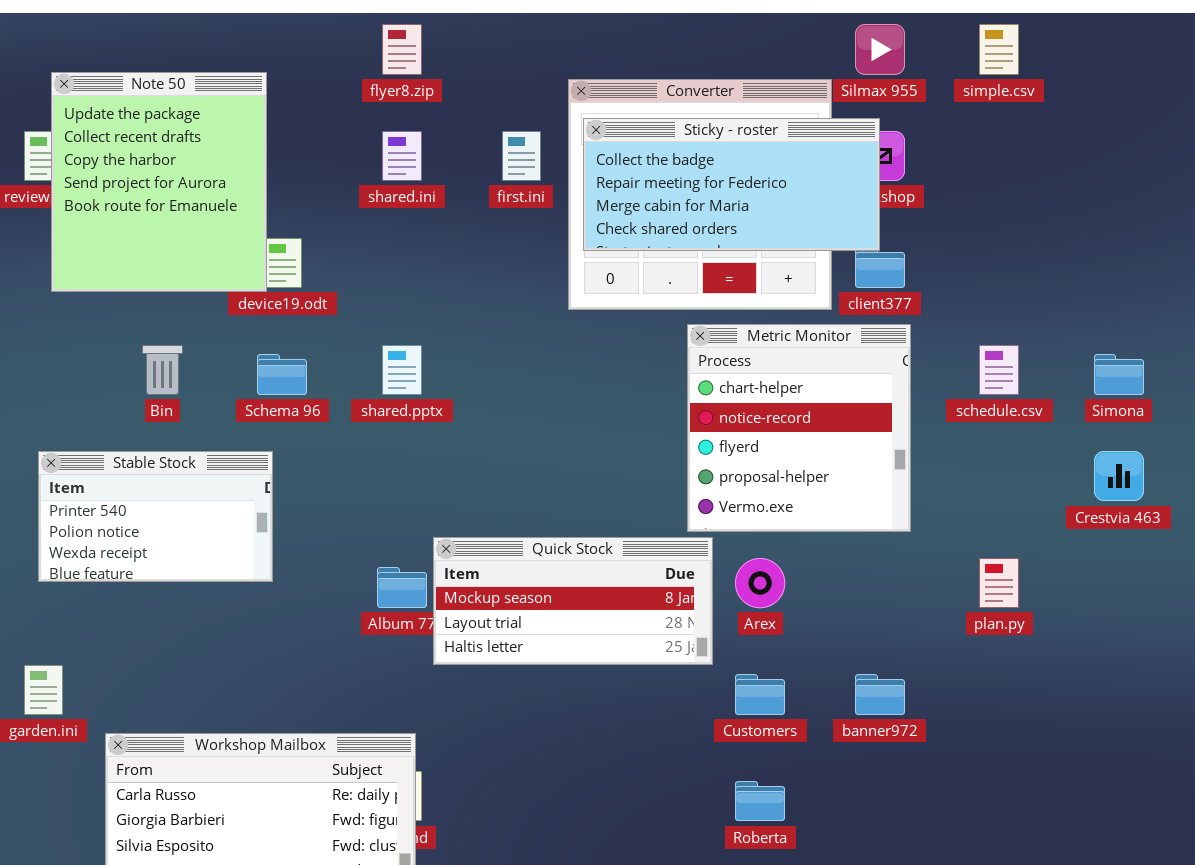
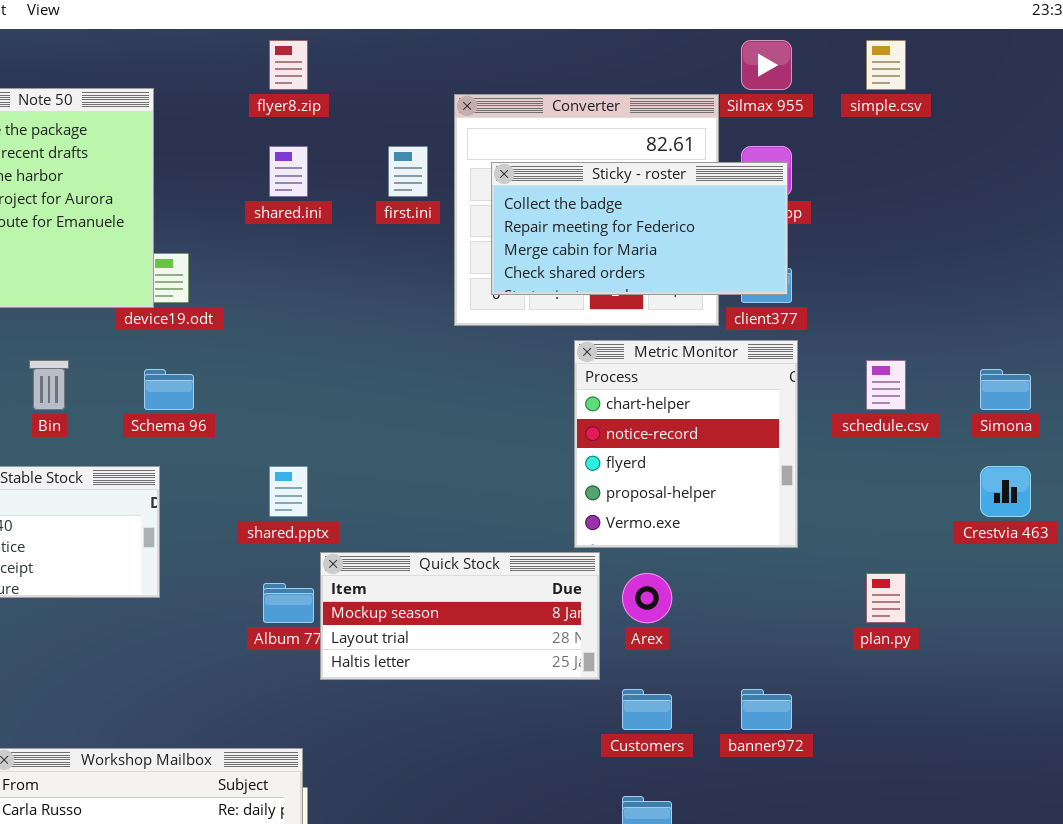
Sticky - roster: [583,118,880,251] -> [491,162,788,295], moved
shared.pptx: [382,345,422,395] -> [269,466,308,517], moved

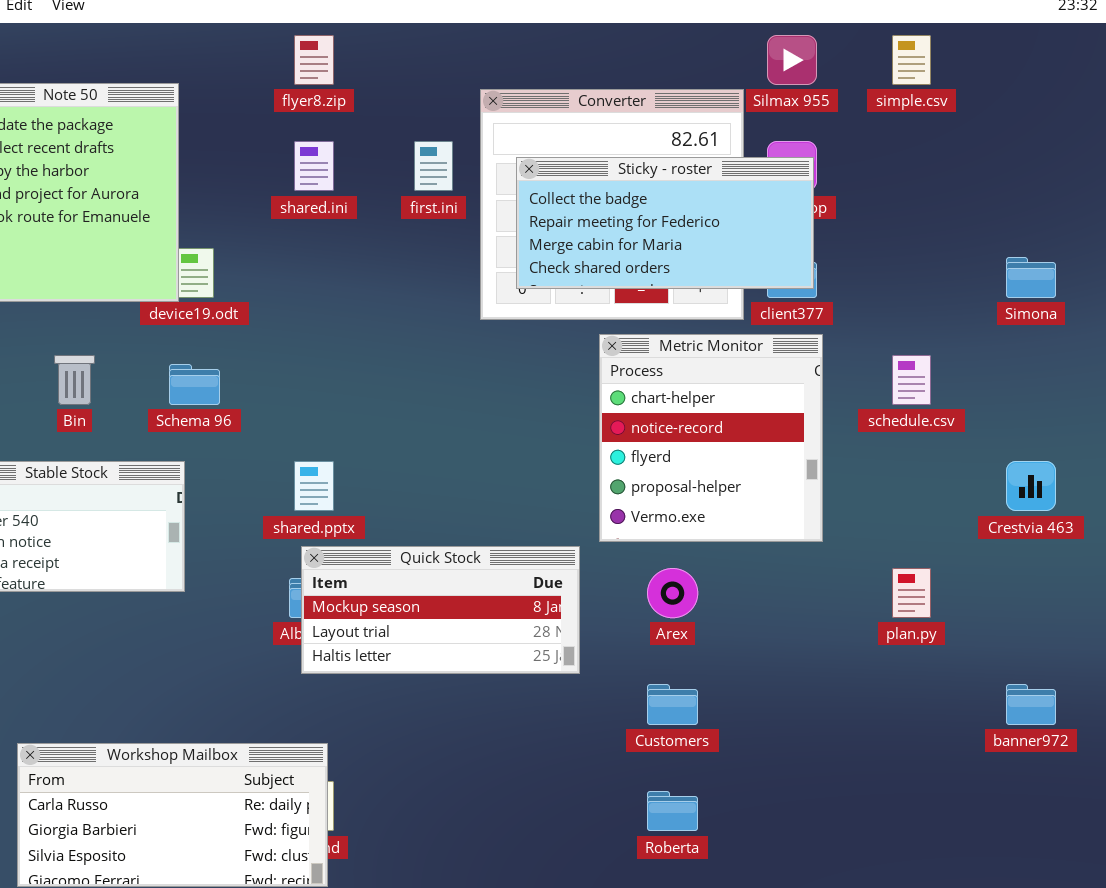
Simona: [980,369,1031,410] -> [1006,257,1056,298], moved
Quick Stock: [320,552,600,680] -> [301,546,580,674], moved
banner972: [741,689,792,730] -> [1006,684,1056,725], moved

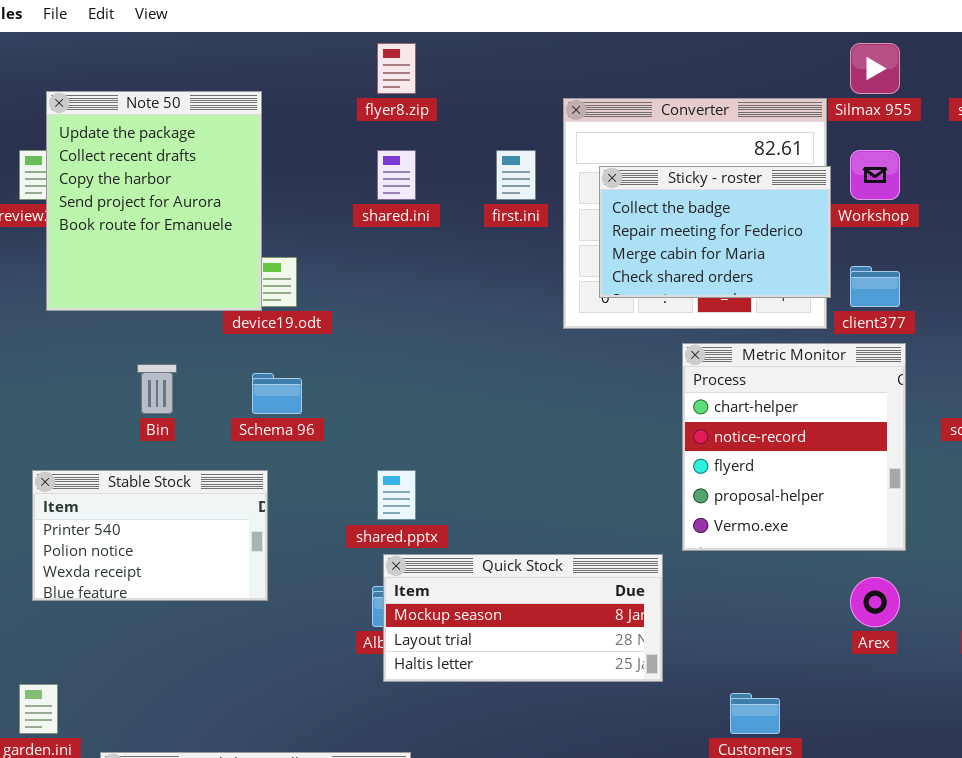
Sticky - roster: [516,157,814,289] -> [599,166,831,298], resized
Arex: [647,568,698,618] -> [850,577,900,627], moved

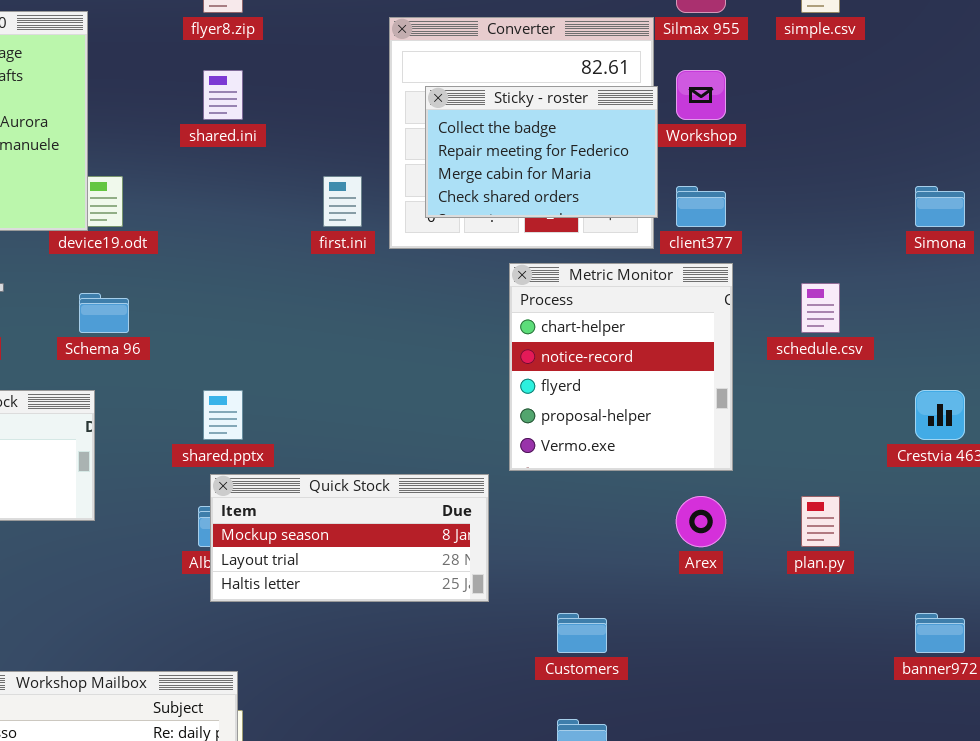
first.ini: [496,150,536,200] -> [323,176,362,227], moved

